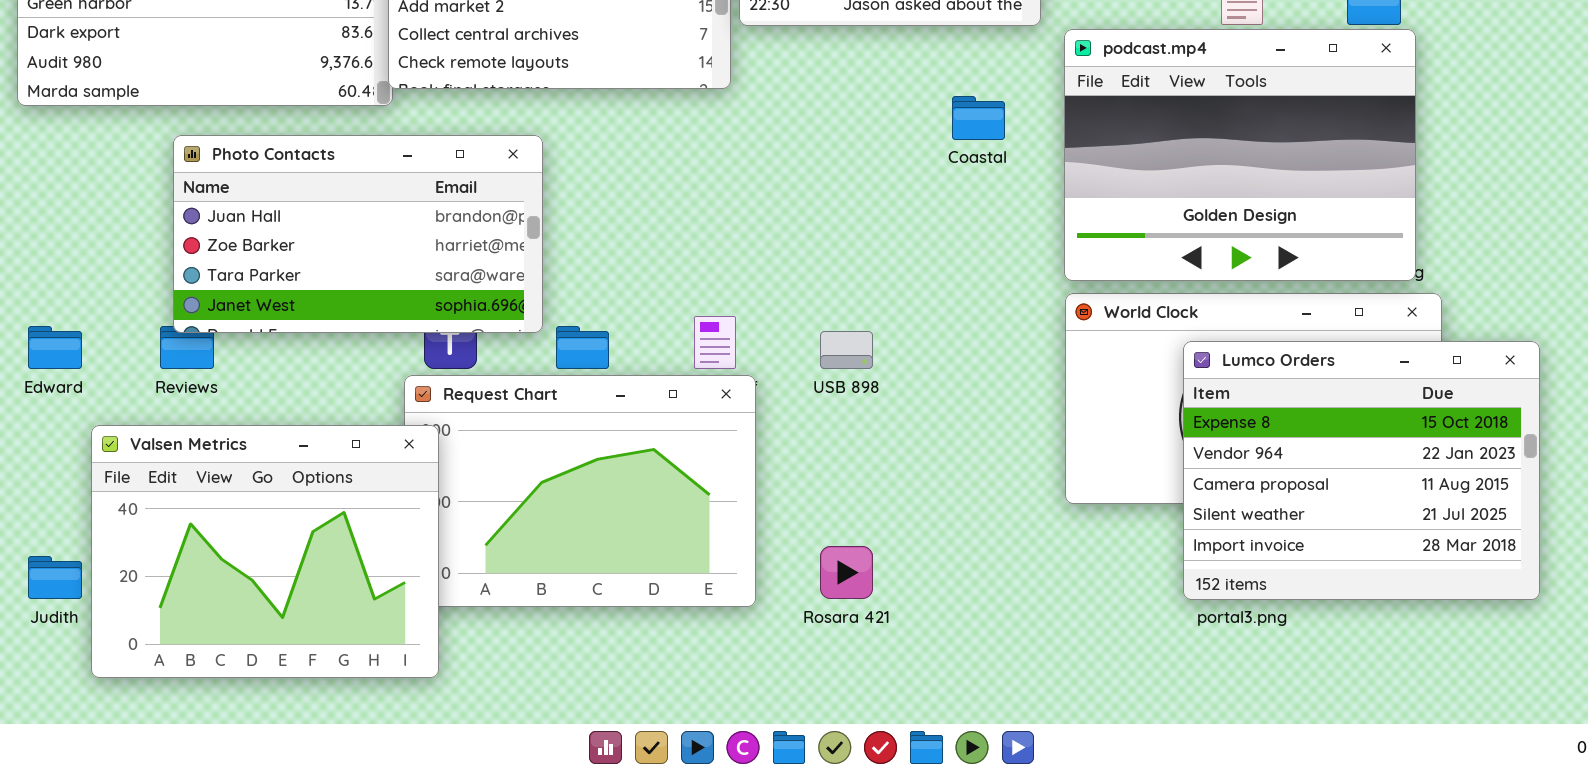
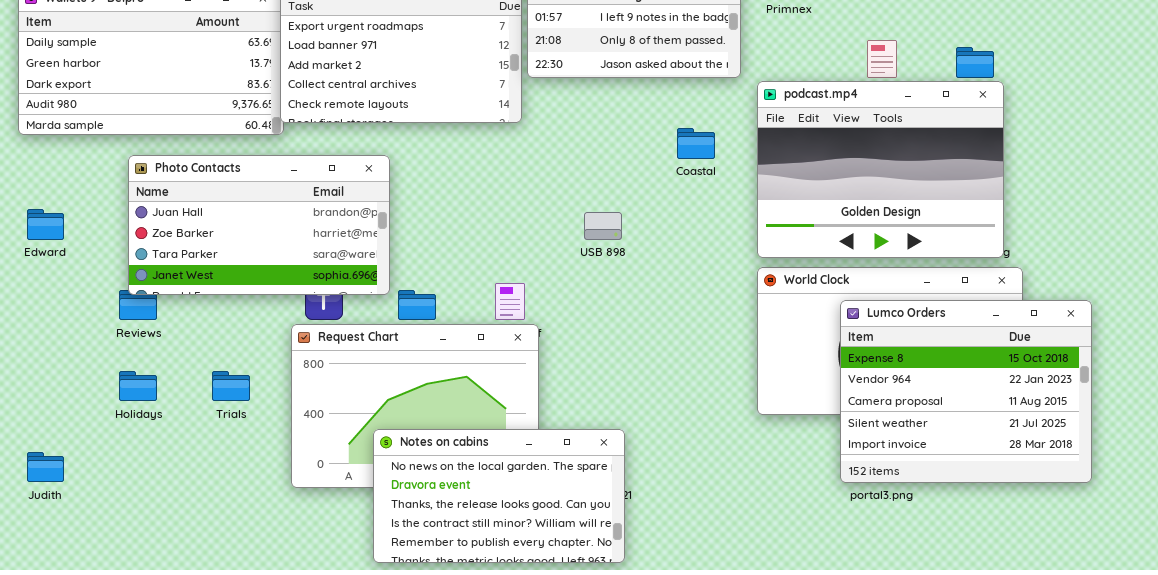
Edward: [28,326,82,369] -> [27,209,64,240], moved
USB 898: [820,331,873,369] -> [584,212,622,240], moved
Valsen Metrics: [91,425,439,678] -> none, closed
Notes on cabins: none -> [373,429,625,563], opened

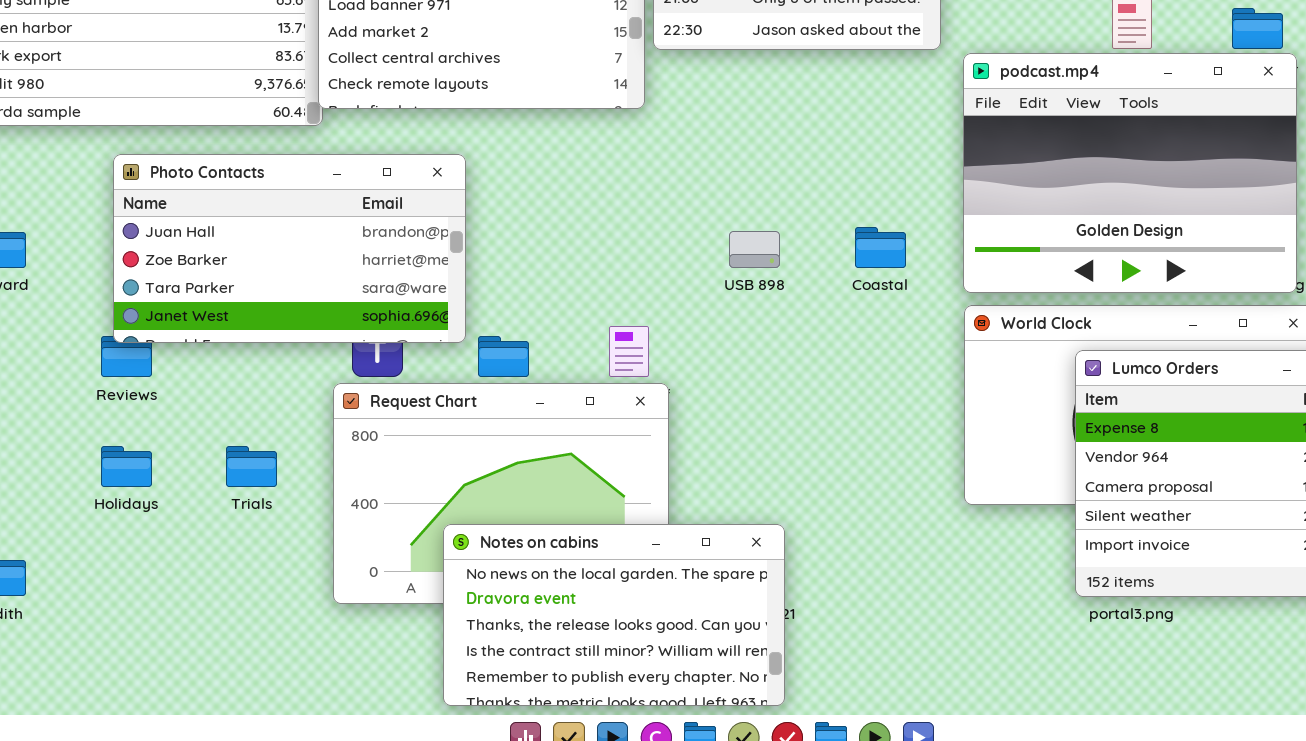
Coastal: [677,128,715,159] -> [855,227,906,268], moved

